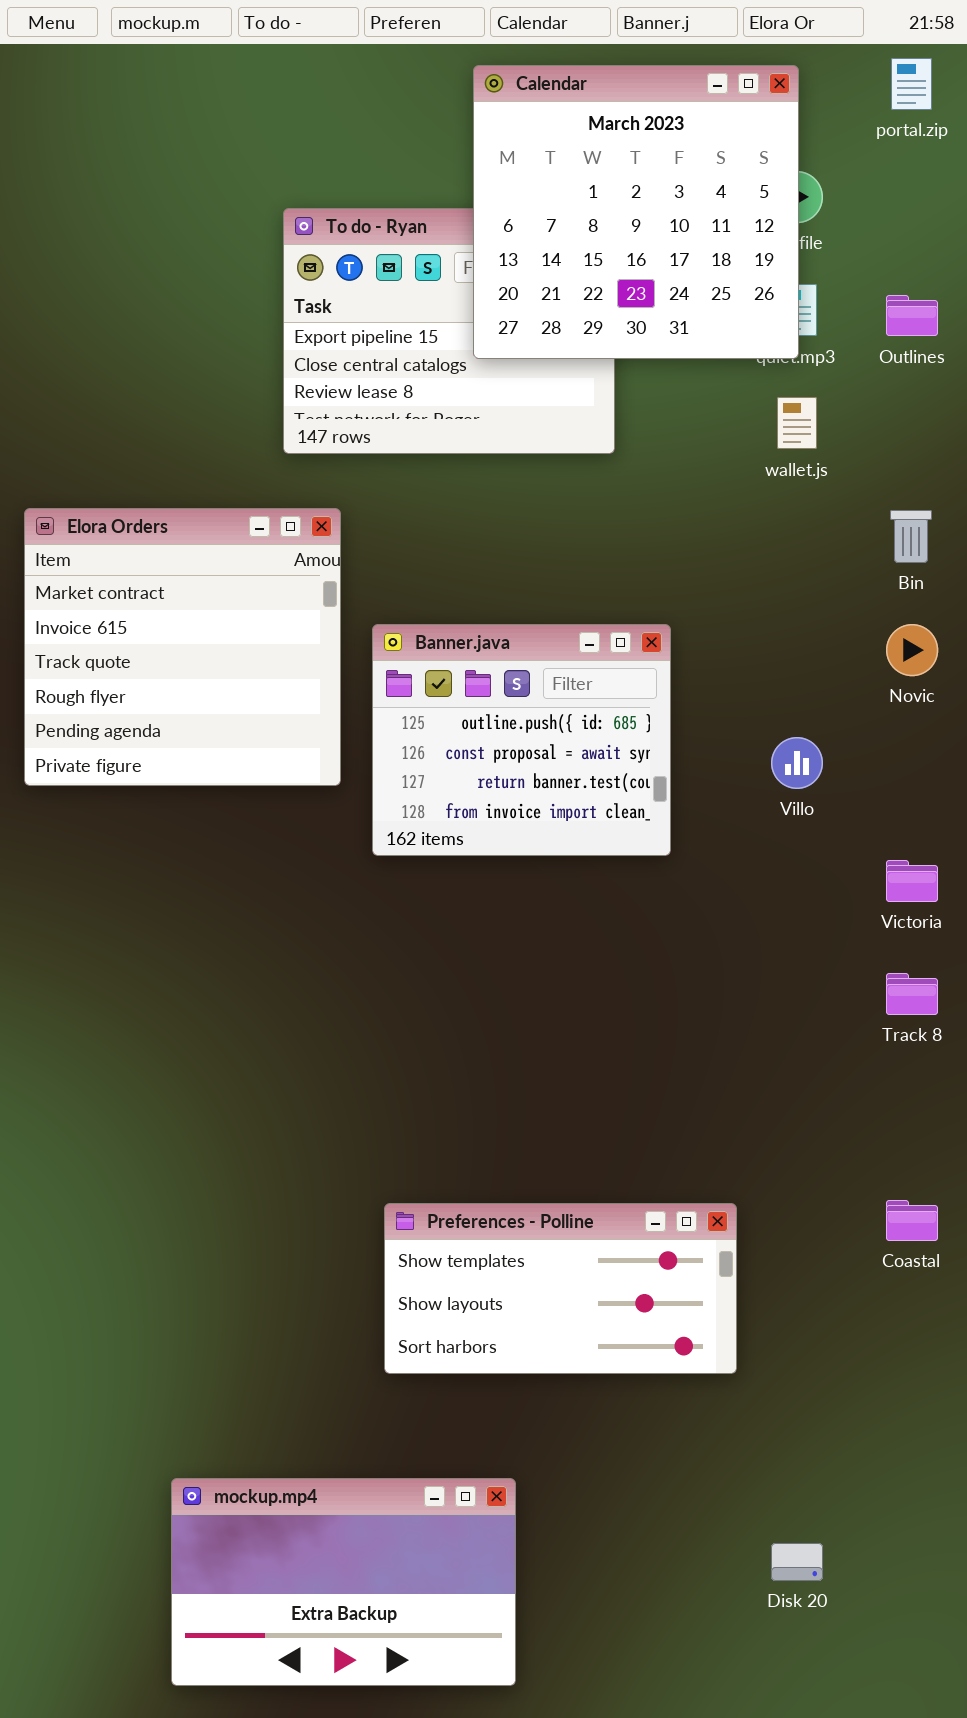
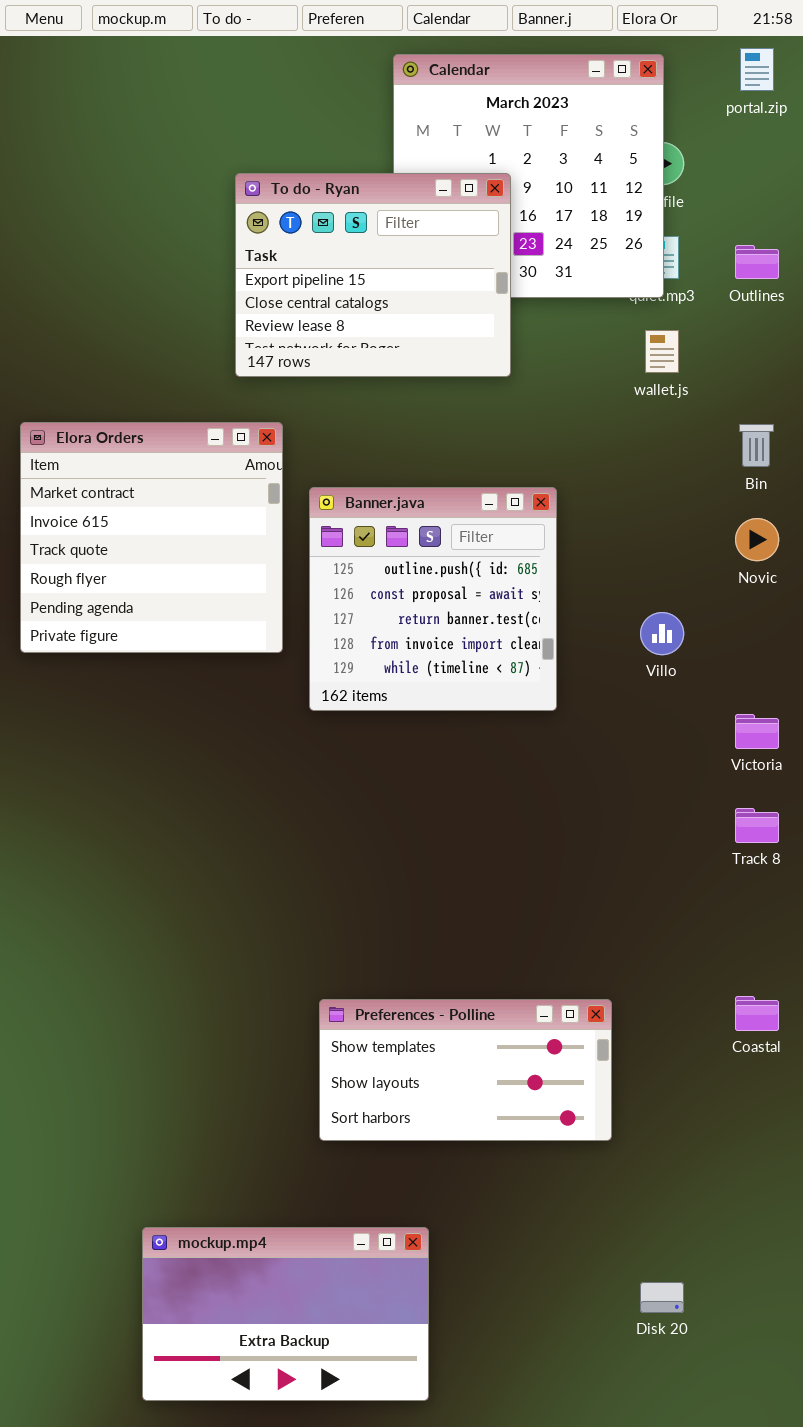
To do - Ryan: [283,208,615,454] -> [235,173,511,377], raised
Banner.java: [372,624,671,856] -> [309,487,557,711], resized

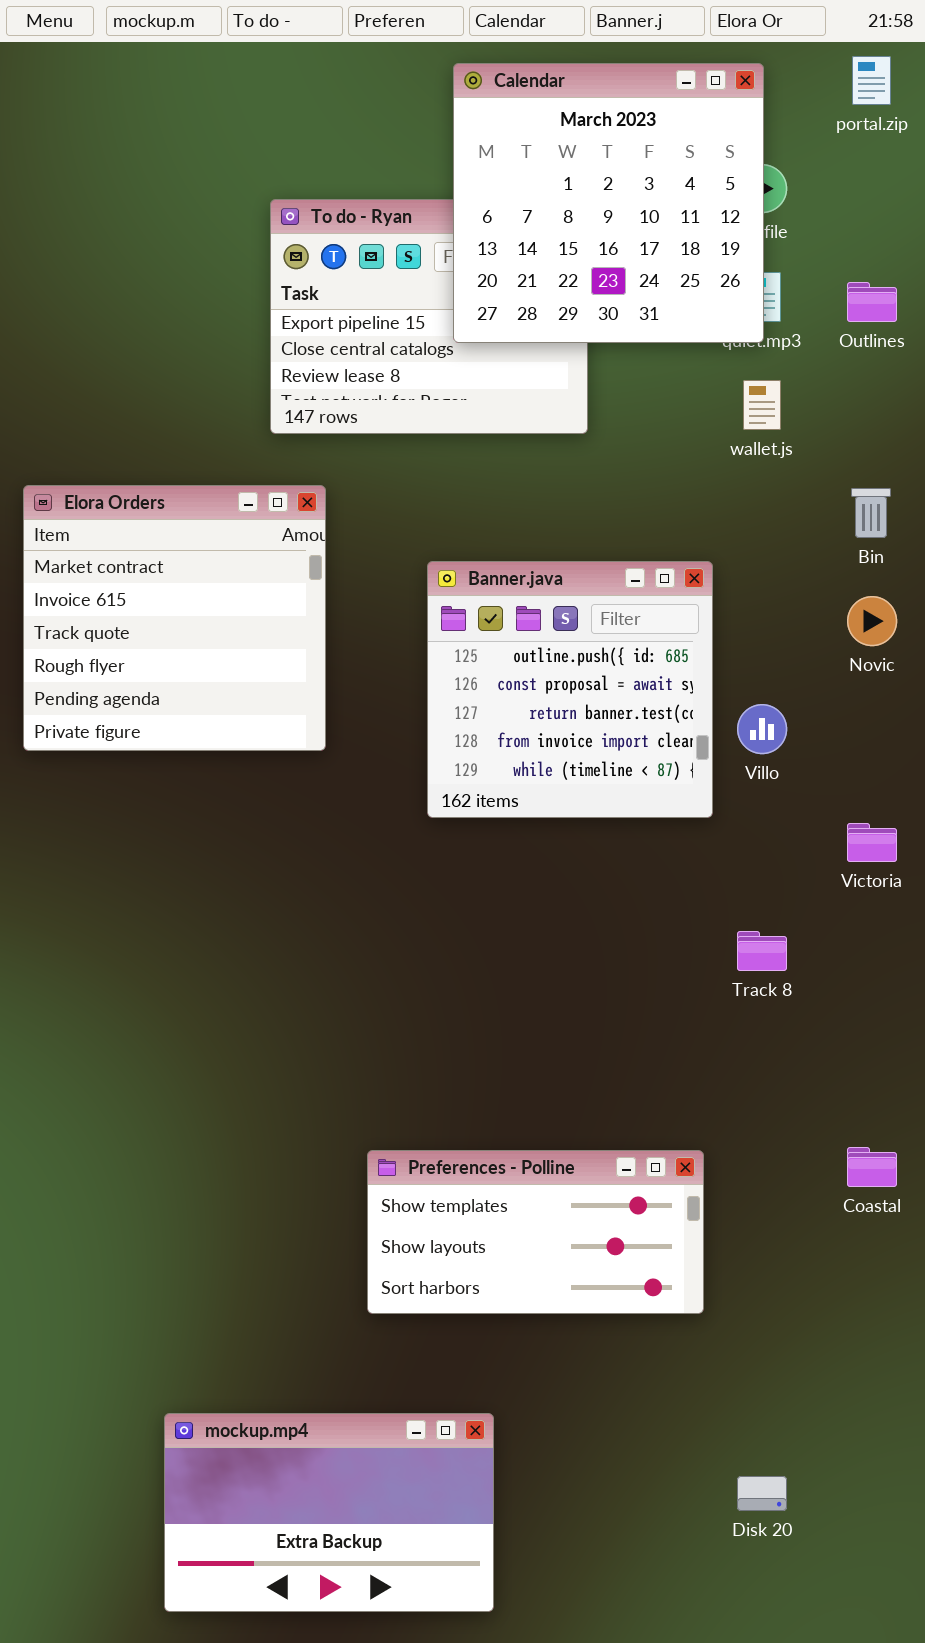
Calendar: [393,54,664,298] -> [453,63,764,343], raised
Banner.java: [309,487,557,711] -> [427,561,713,818], moved
Track 8: [735,808,779,843] -> [737,931,787,971], moved

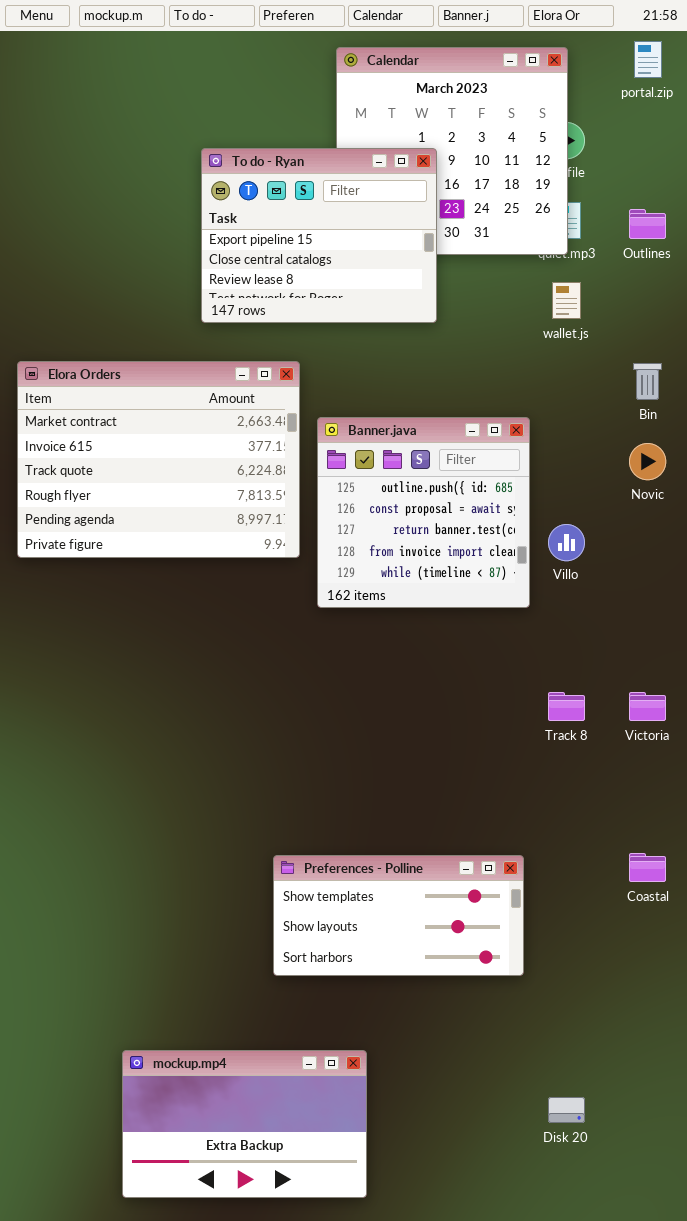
To do - Ryan: [270,199,588,434] -> [201,148,437,323], raised
Elora Orders: [23,485,326,751] -> [17,361,300,558], resized
Victoria: [847,823,897,862] -> [629,692,666,721], moved

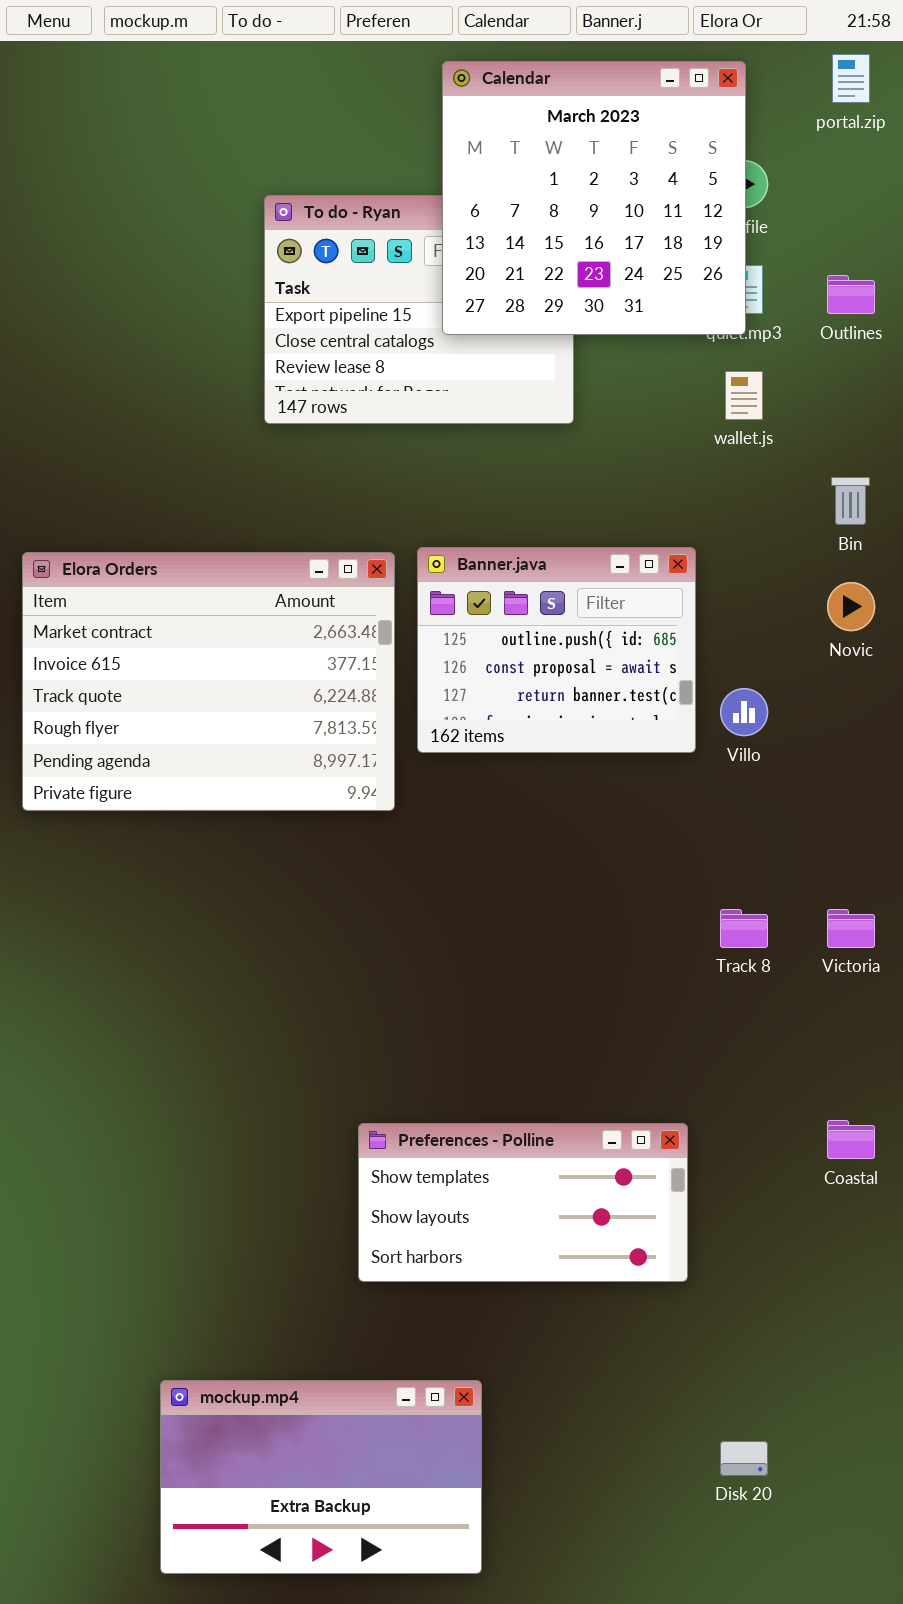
Calendar: [336,47,568,255] -> [442,61,746,335], raised
Elora Orders: [17,361,300,558] -> [22,552,395,811], moved
Banner.java: [317,417,530,608] -> [417,547,696,753], resized

